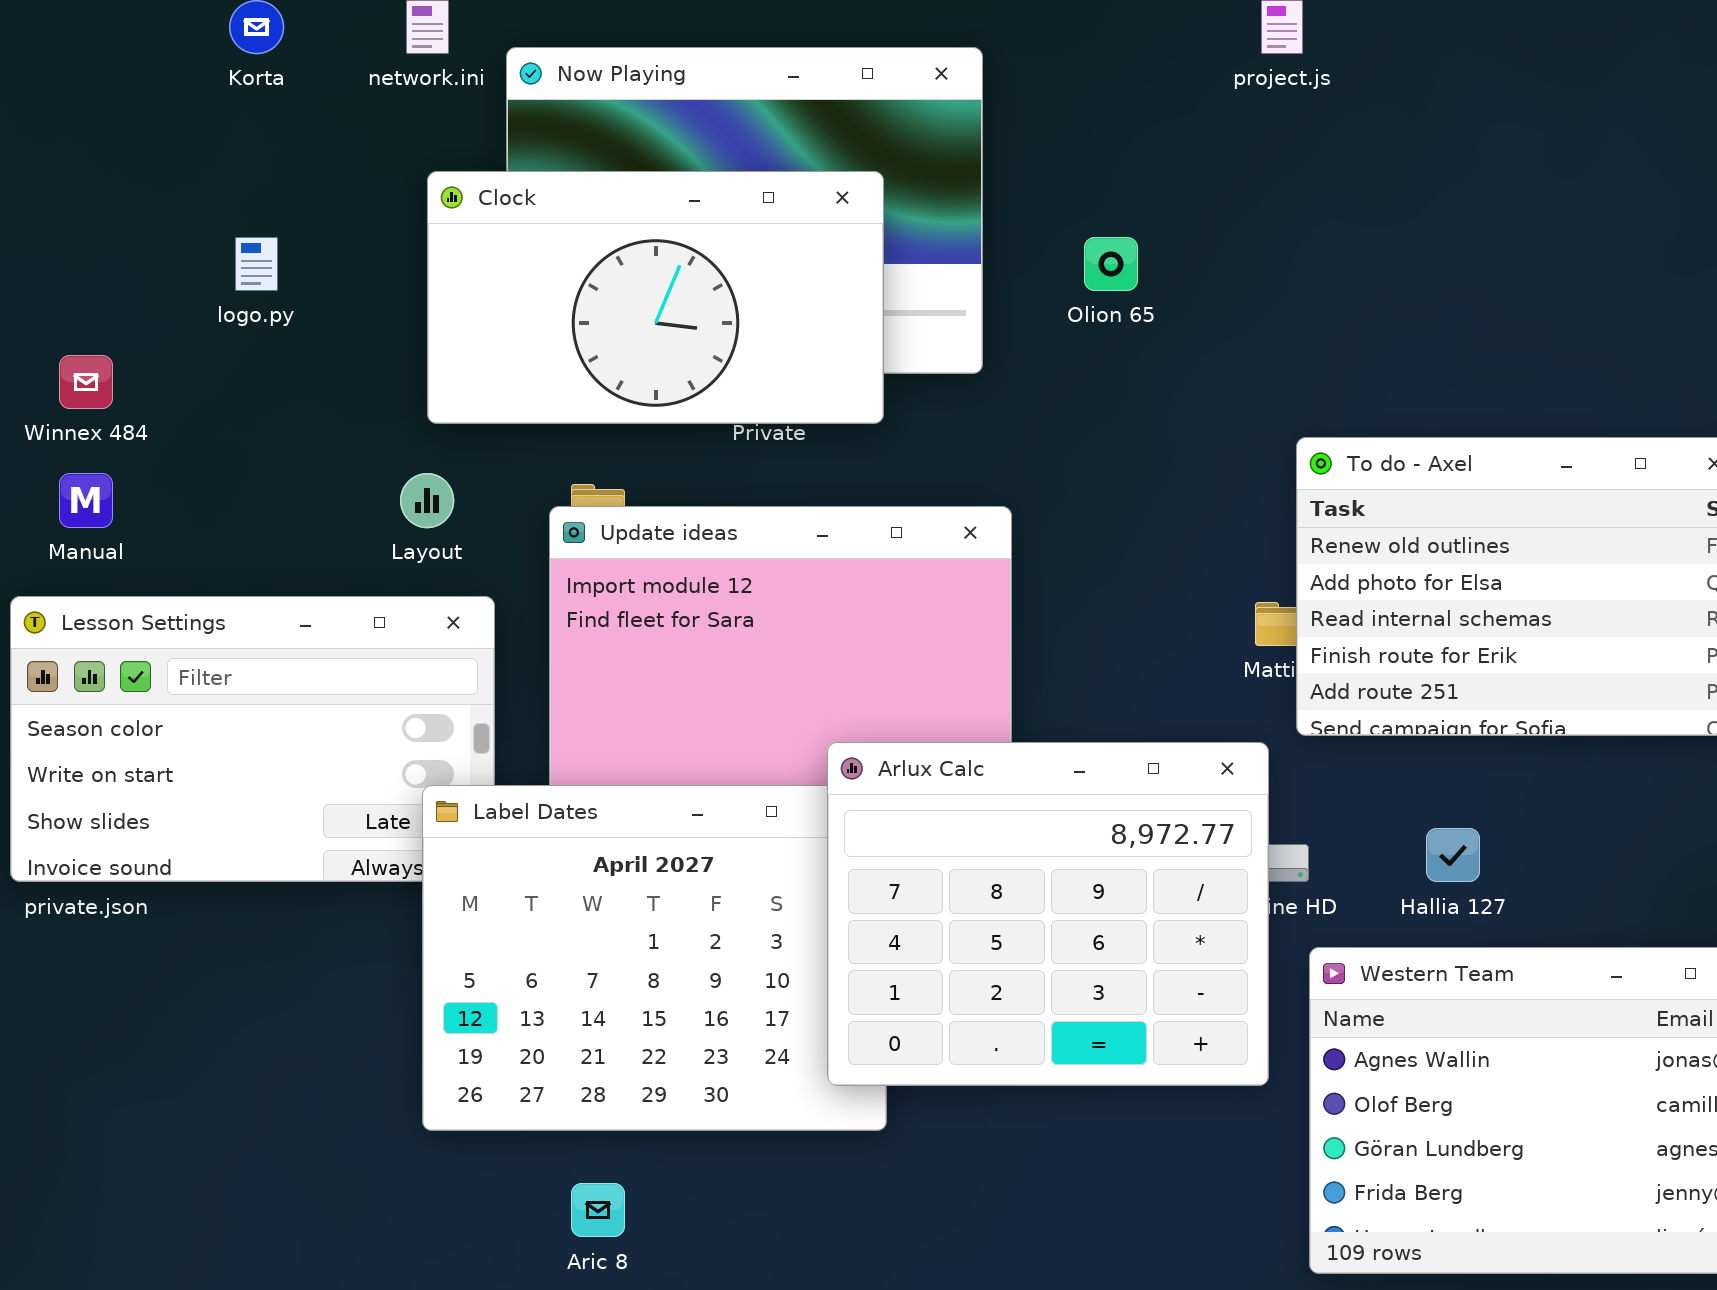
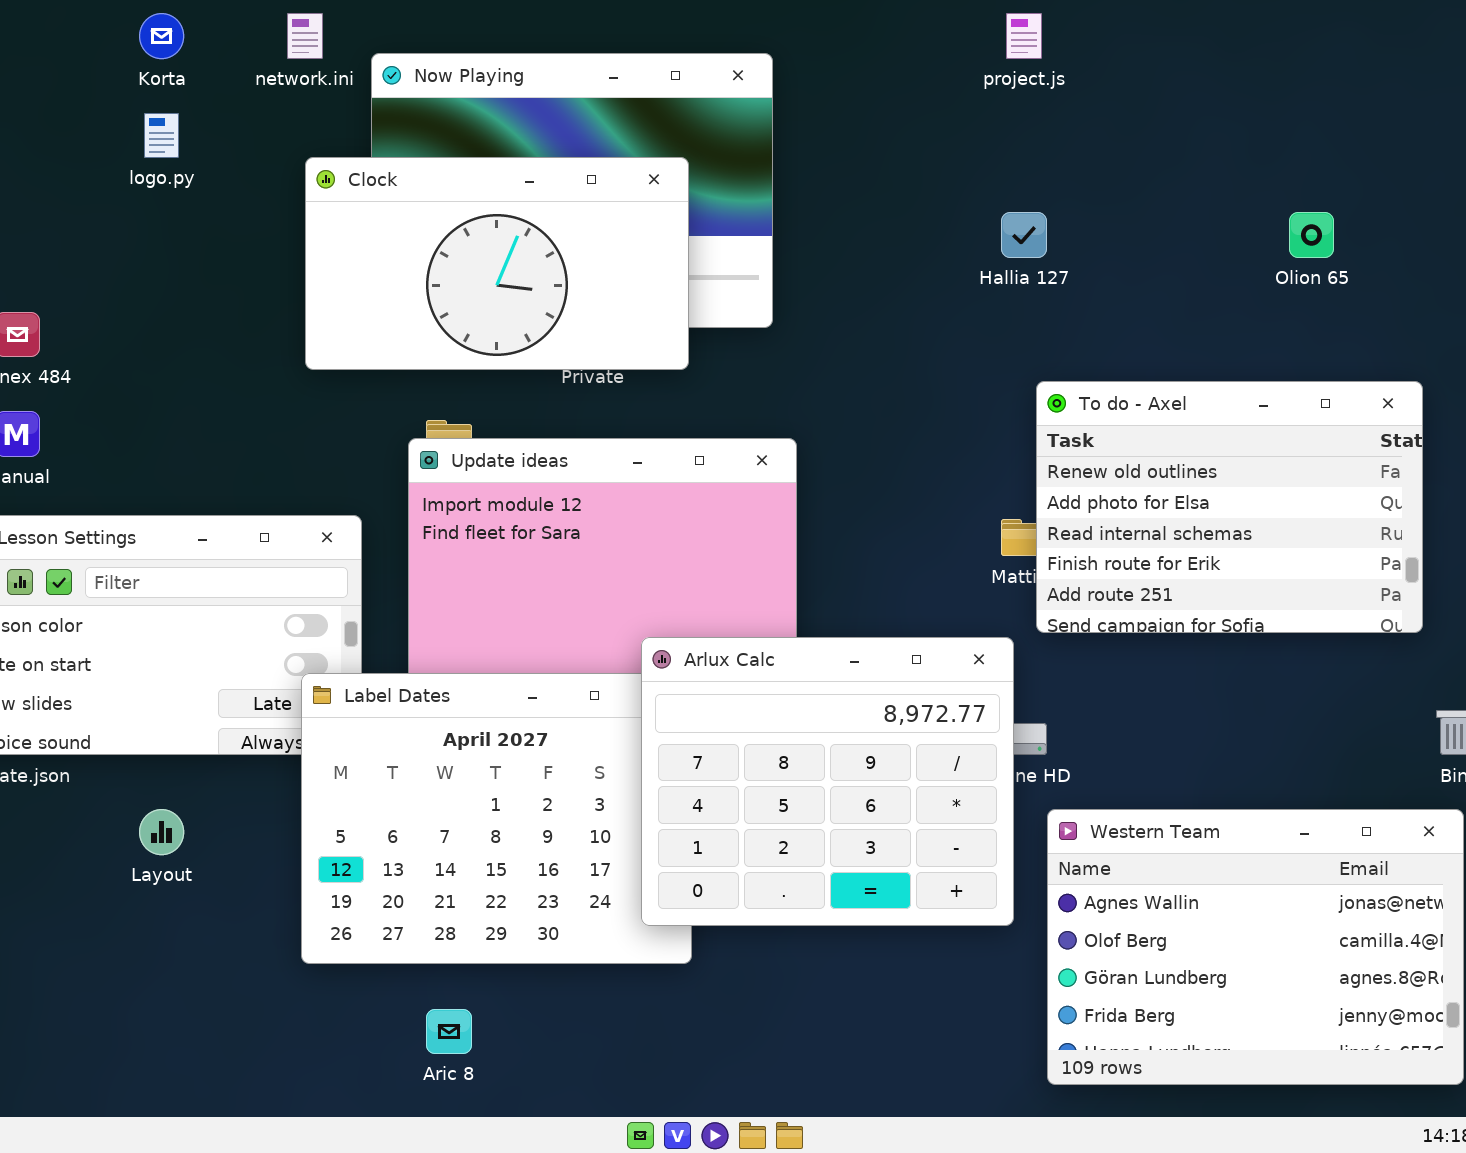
logo.py: [235,237,278,291] -> [144,113,179,158], moved
Olion 65: [1084,237,1138,291] -> [1289,212,1334,258], moved
Layout: [400,473,454,528] -> [139,809,184,855], moved
Hallia 127: [1426,828,1480,882] -> [1001,212,1047,258], moved

